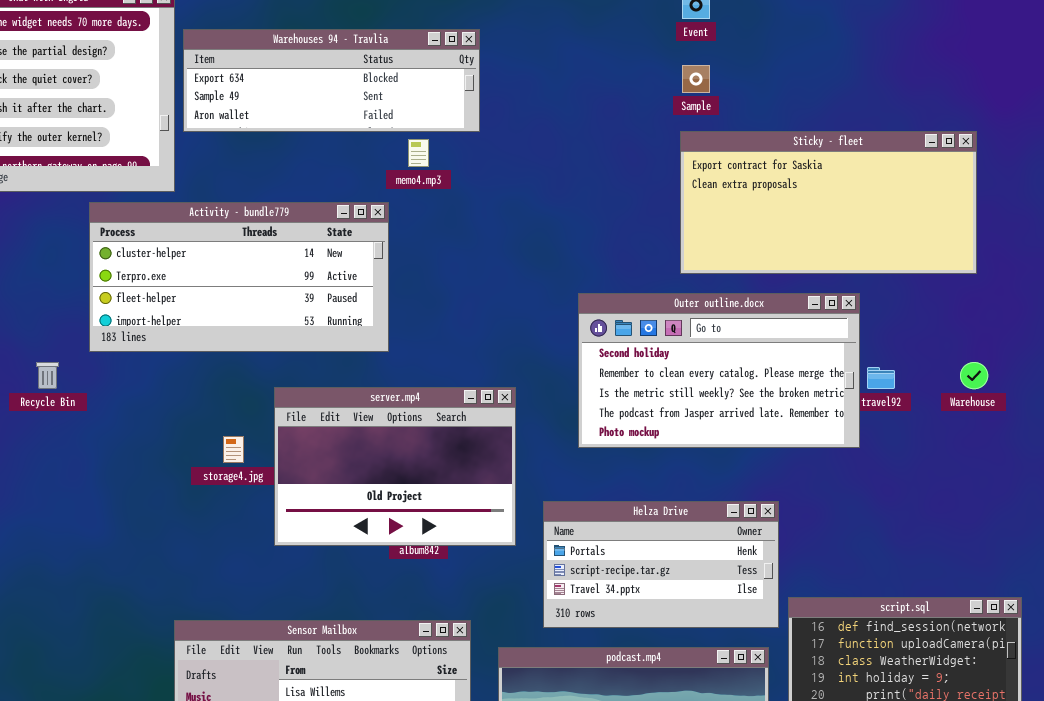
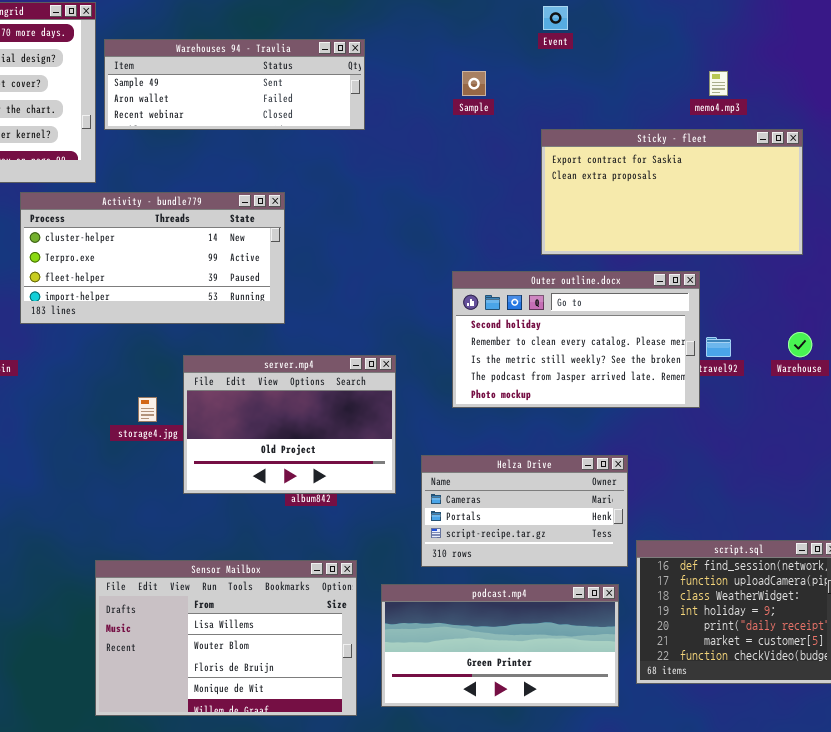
Warehouses 94 - Travlia: [183,29,480,132] -> [104,39,365,130], scrolled down 1 row
Sample: [682,65,710,93] -> [462,71,486,96], moved
memo4.mp3: [408,139,429,167] -> [709,71,728,96], moved
Helza Drive: [543,501,779,628] -> [421,455,628,567], scrolled up 1 row

